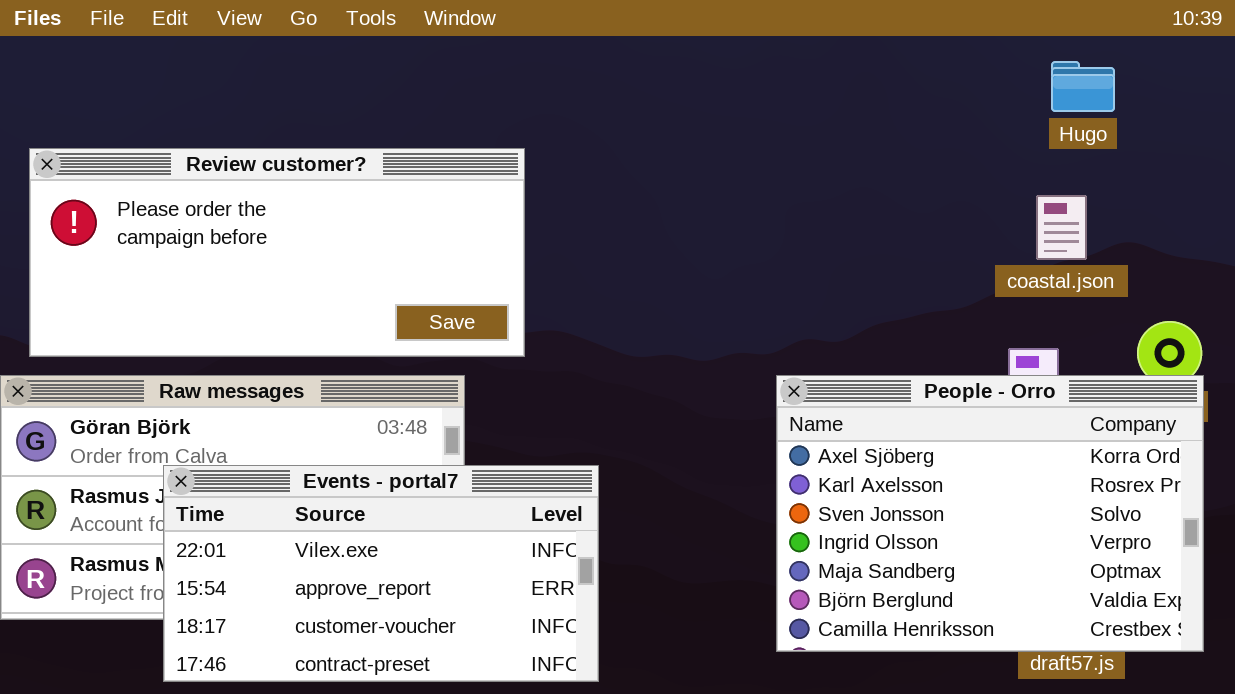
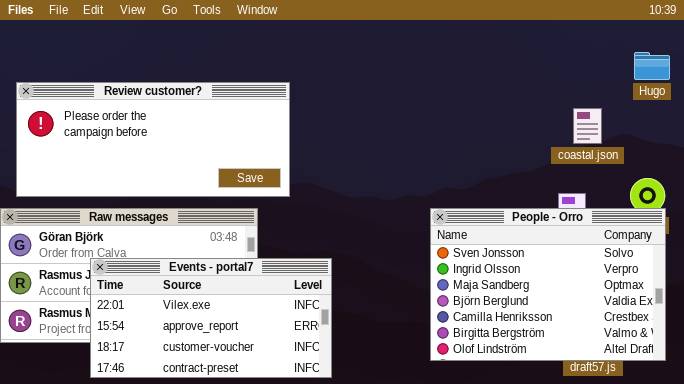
Hugo: [1051,61,1115,112] -> [634,52,670,80], moved
People - Orro: [776,375,1204,652] -> [430,208,666,361], scrolled down 2 rows

